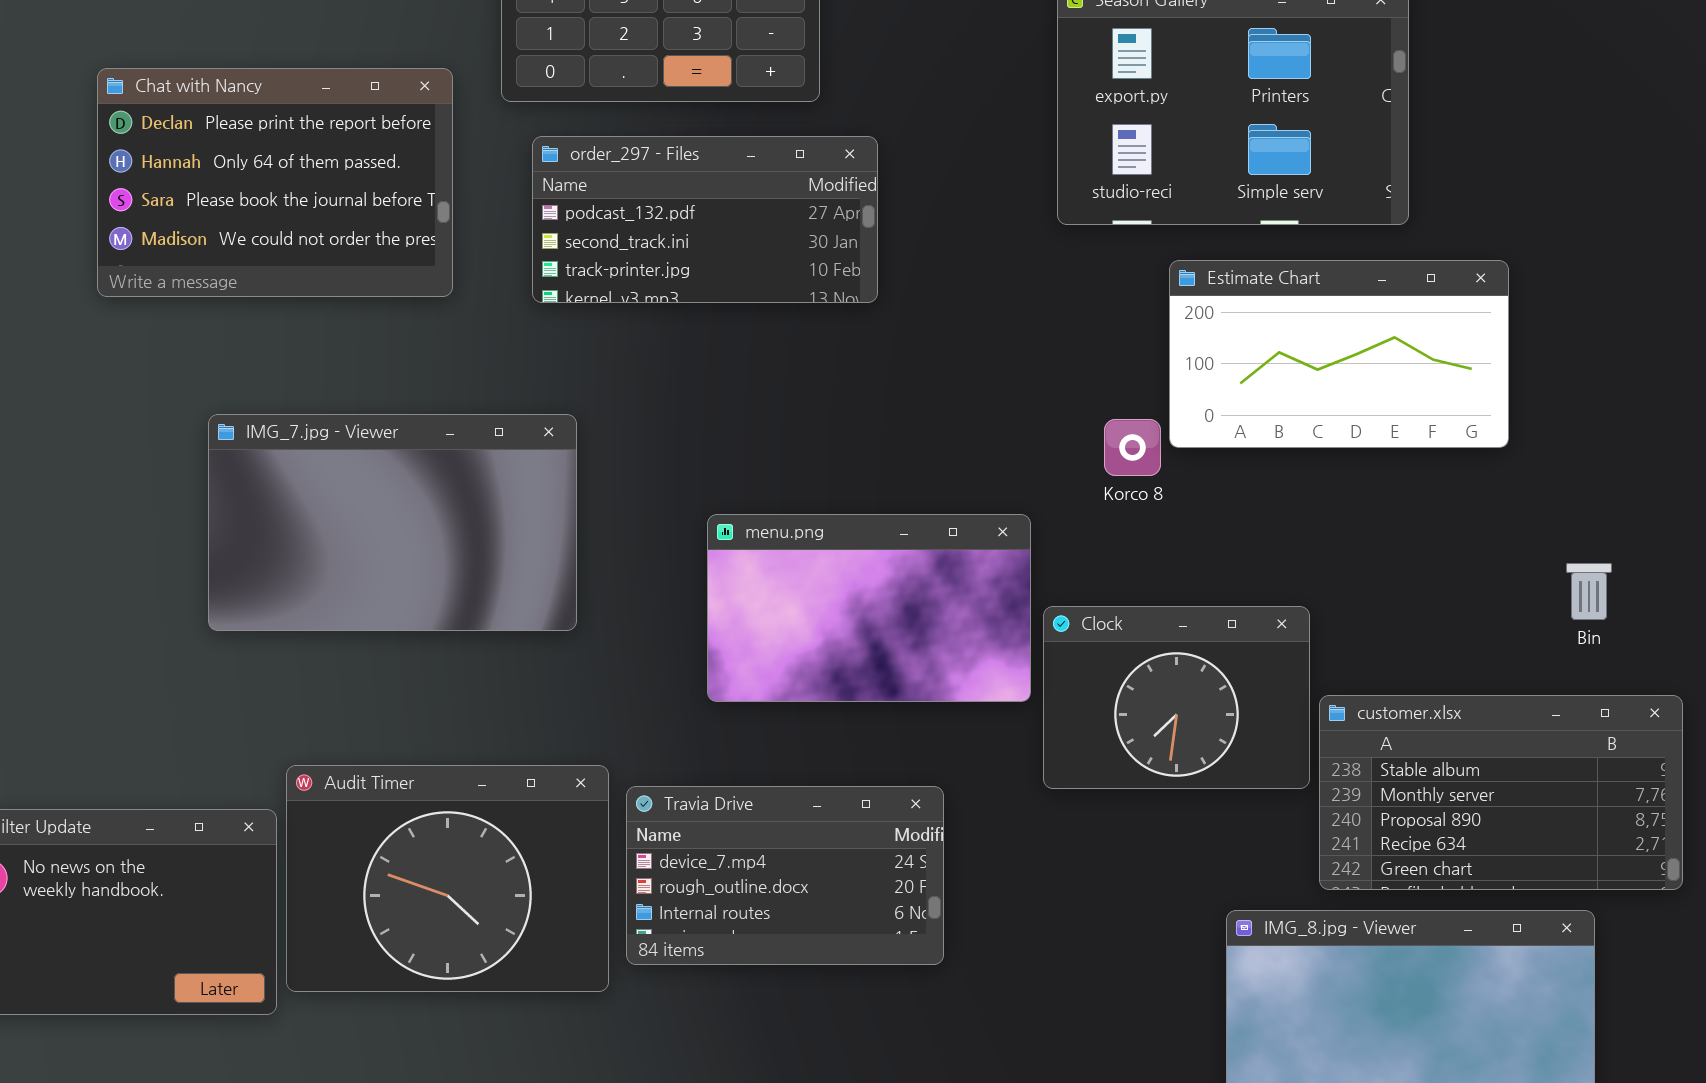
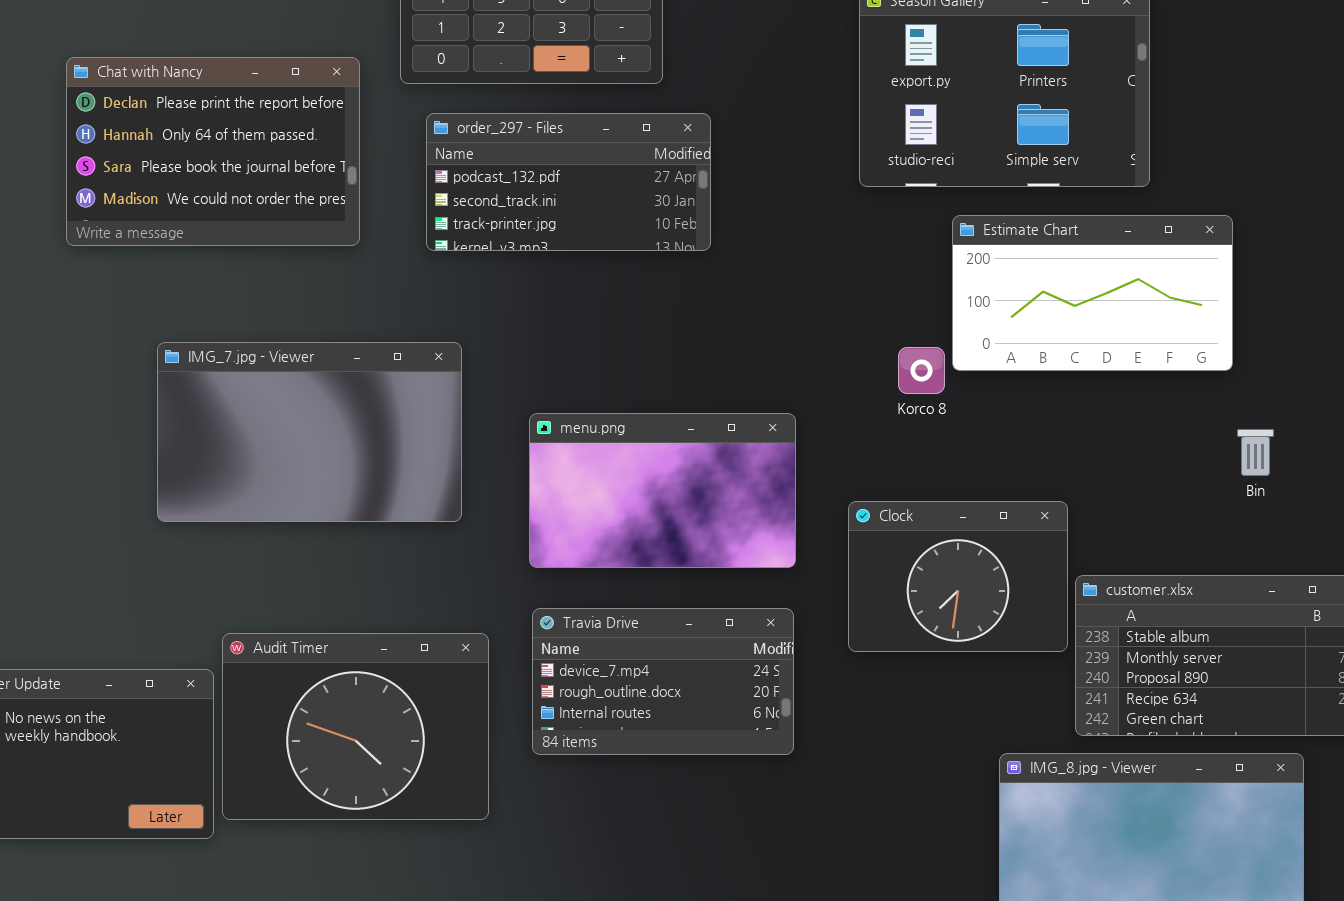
menu.png: [707,514,1031,702] -> [529,413,796,568], moved
Bin: [1566,563,1612,620] -> [1237,429,1274,476], moved
Travia Drive: [626,786,944,965] -> [532,608,794,755], moved

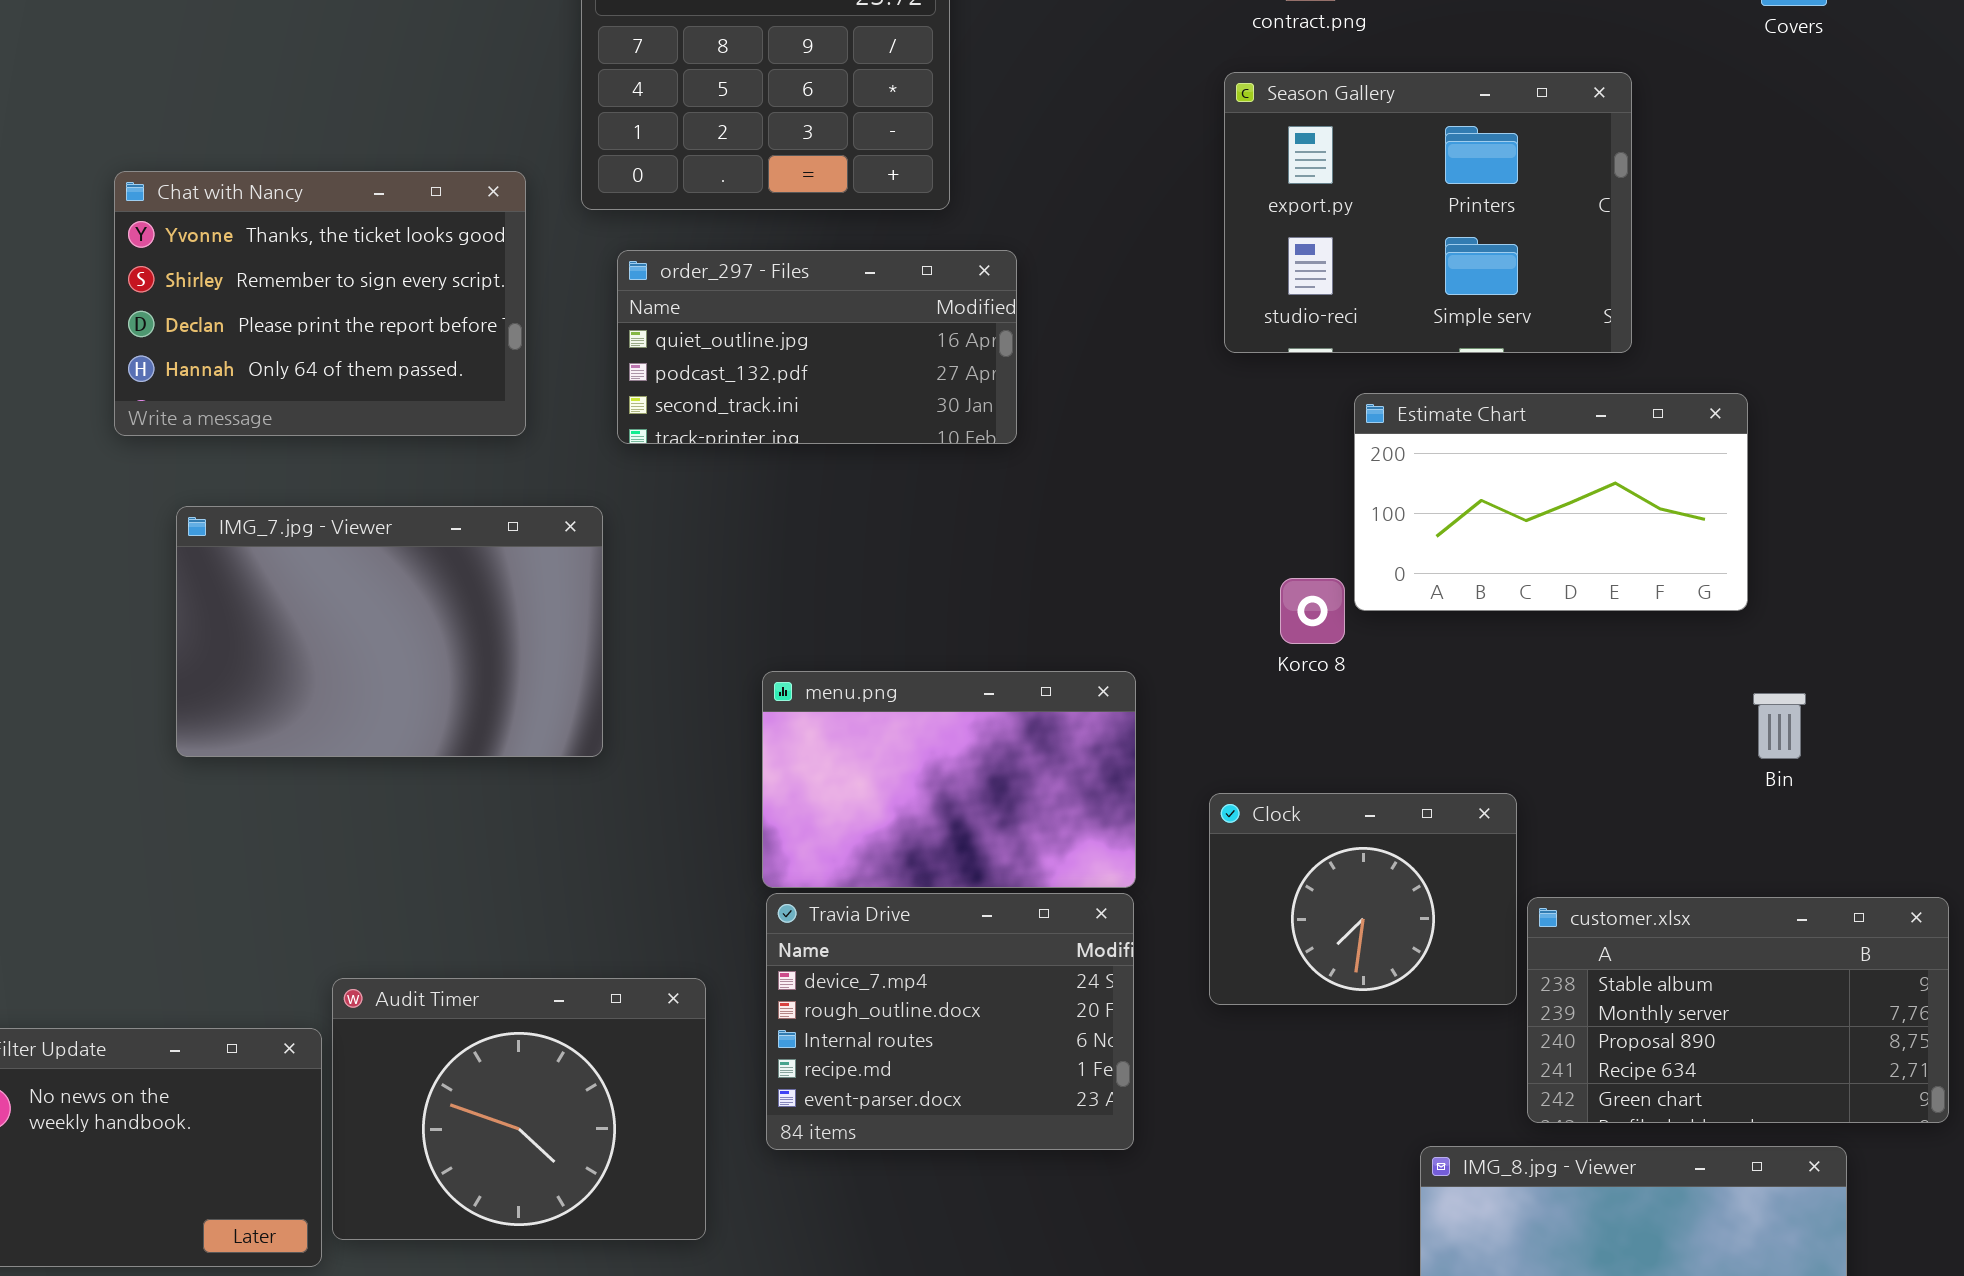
Chat with Nancy: [66,57,360,246] -> [114,171,526,436], scrolled up 2 rows
order_297 - Files: [426,113,711,251] -> [617,250,1017,444], scrolled up 1 row
IMG_7.jpg - Viewer: [157,342,462,522] -> [176,506,603,757], moved
Travia Drive: [532,608,794,755] -> [766,893,1134,1150], resized

